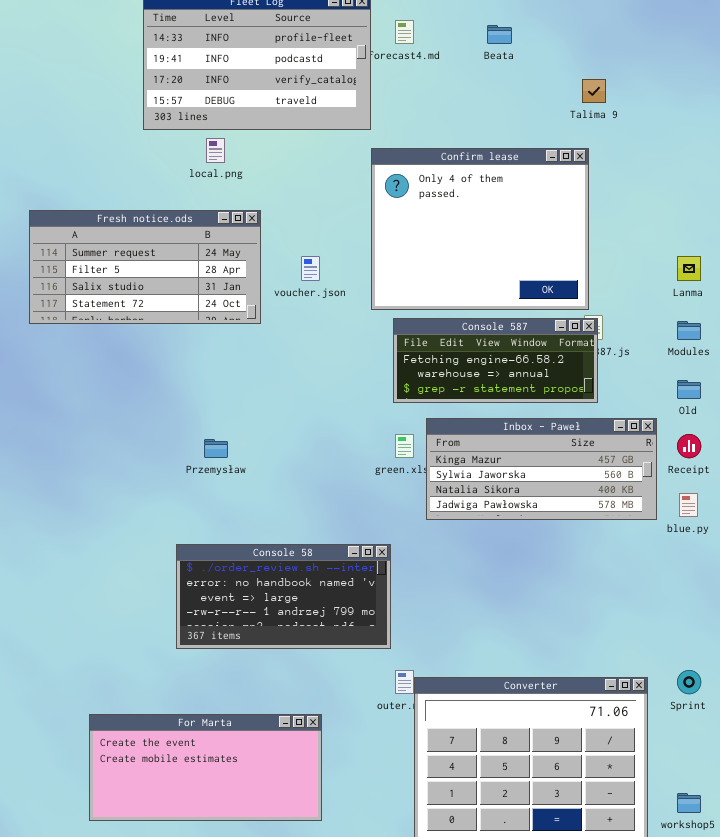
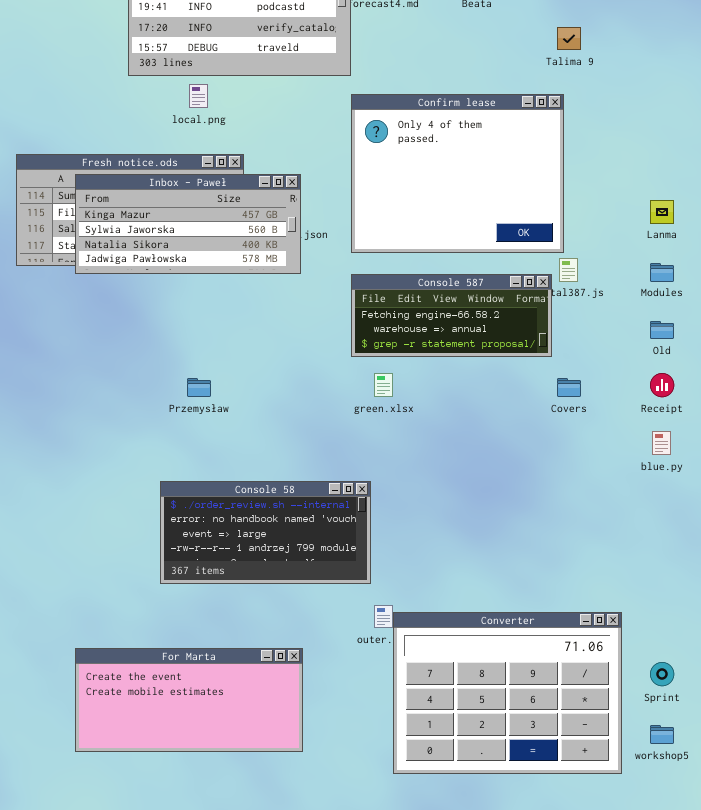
Console 587: [393,318,598,403] -> [351,274,552,357], moved
Inbox - Paweł: [426,418,657,520] -> [75,174,301,274], moved
Sprint: [677,670,701,694] -> [650,662,674,686], moved

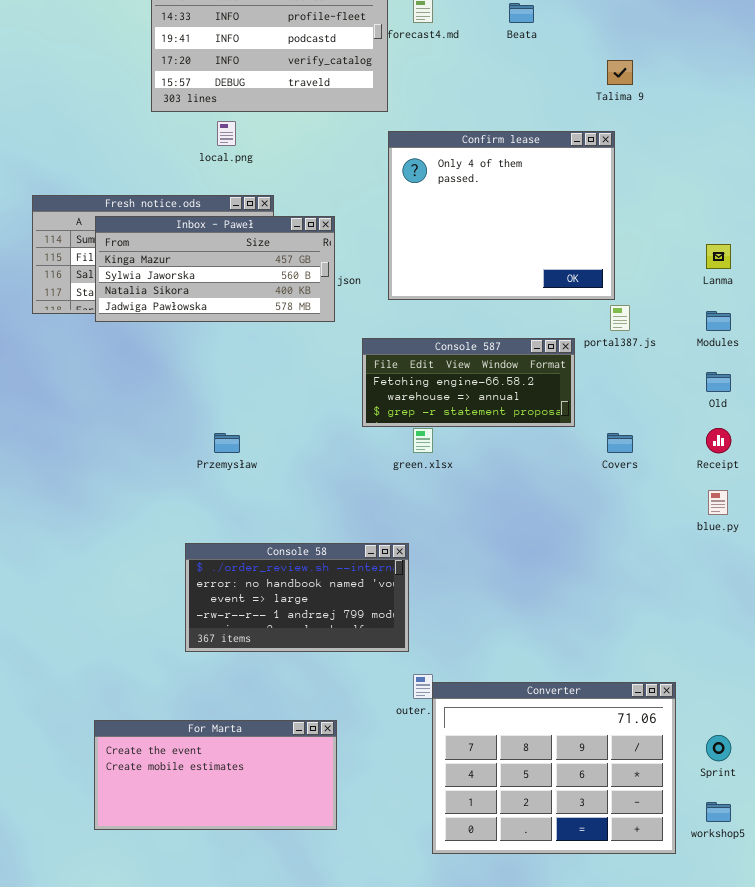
Console 587: [351,274,552,357] -> [362,338,575,427], moved

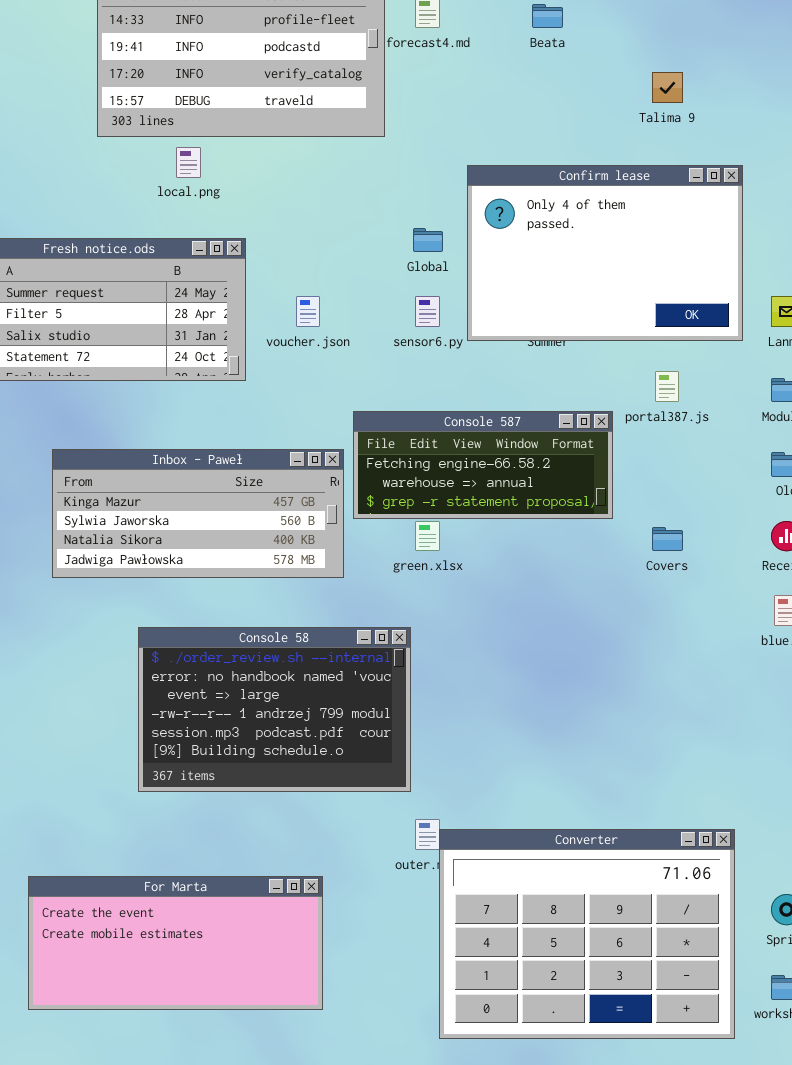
Confirm lease: [388,131,615,300] -> [467,165,743,341], moved, resized
Inbox - Paweł: [95,216,335,322] -> [52,449,344,578], moved
Console 58: [185,543,409,652] -> [138,627,411,792], resized

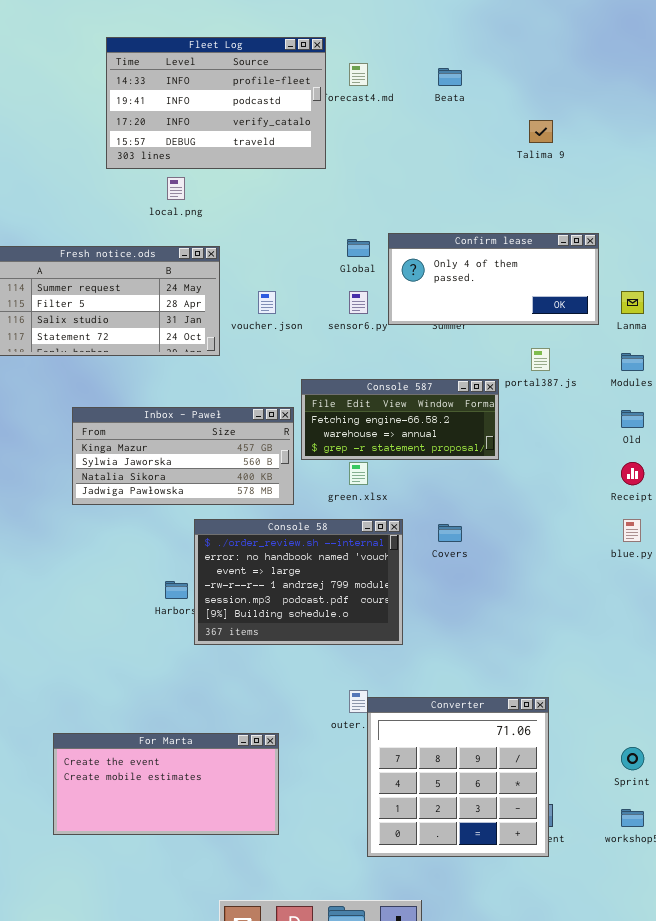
Confirm lease: [467,165,743,341] -> [388,233,599,325], resized
Covers: [652,527,683,551] -> [438,524,462,542], moved
Console 58: [138,627,411,792] -> [194,519,403,645], moved
Converter: [439,829,735,1039] -> [367,697,549,857], resized

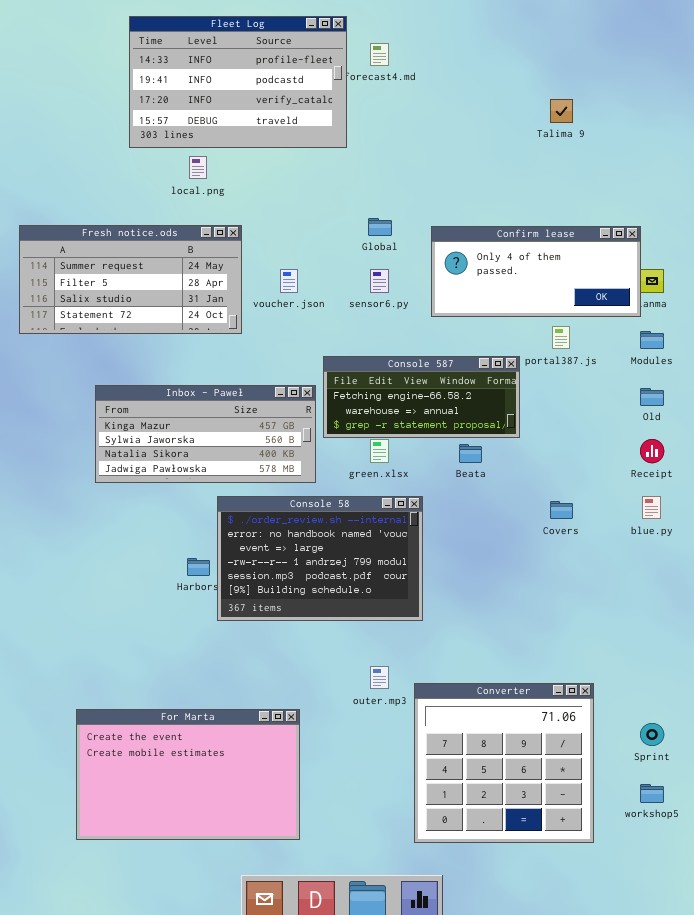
Beata: [438,68,462,86] -> [459,444,482,463], moved
Confirm lease: [388,233,599,325] -> [431,226,641,317], moved
Covers: [438,524,462,542] -> [550,501,573,519], moved
Converter: [367,697,549,857] -> [414,683,594,843], moved
For Marta: [53,733,279,835] -> [76,709,300,840], resized

